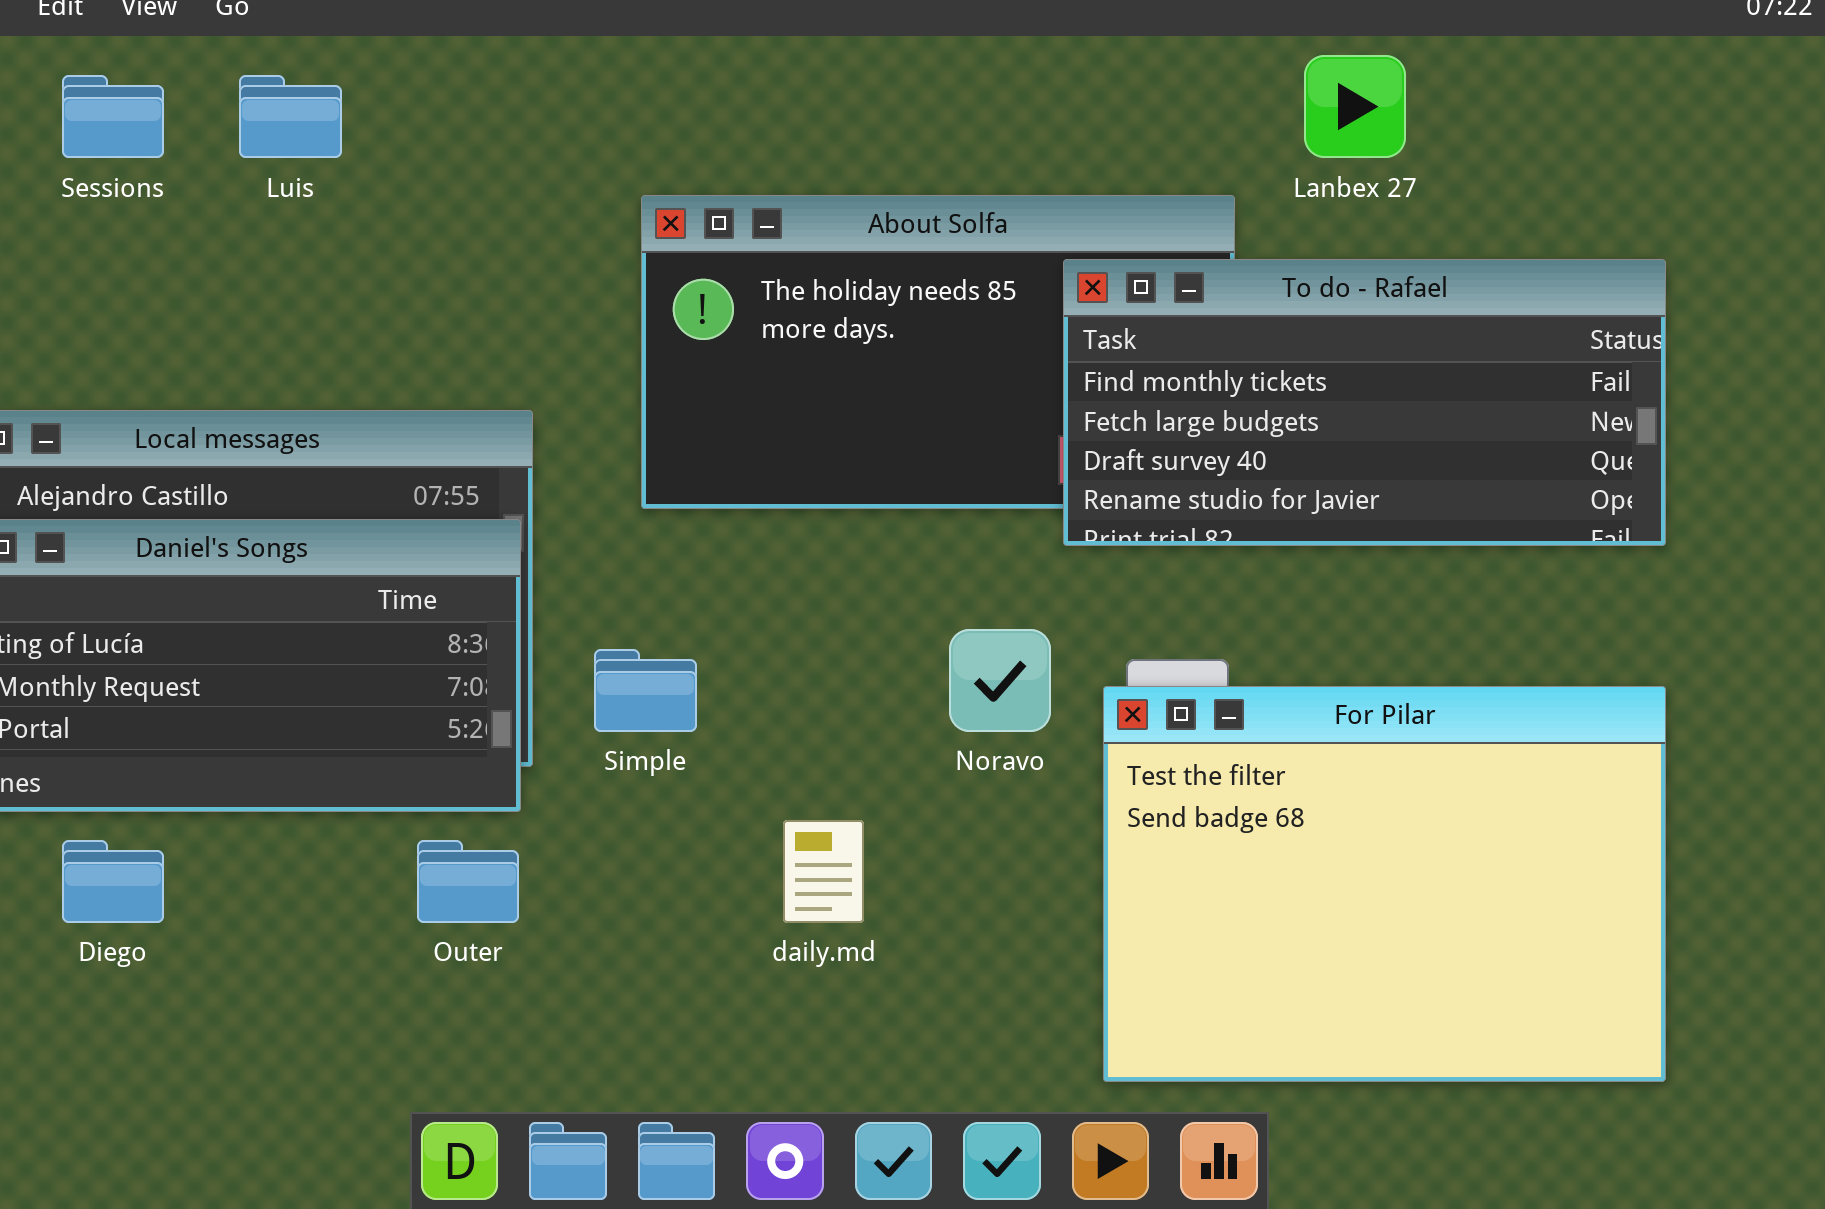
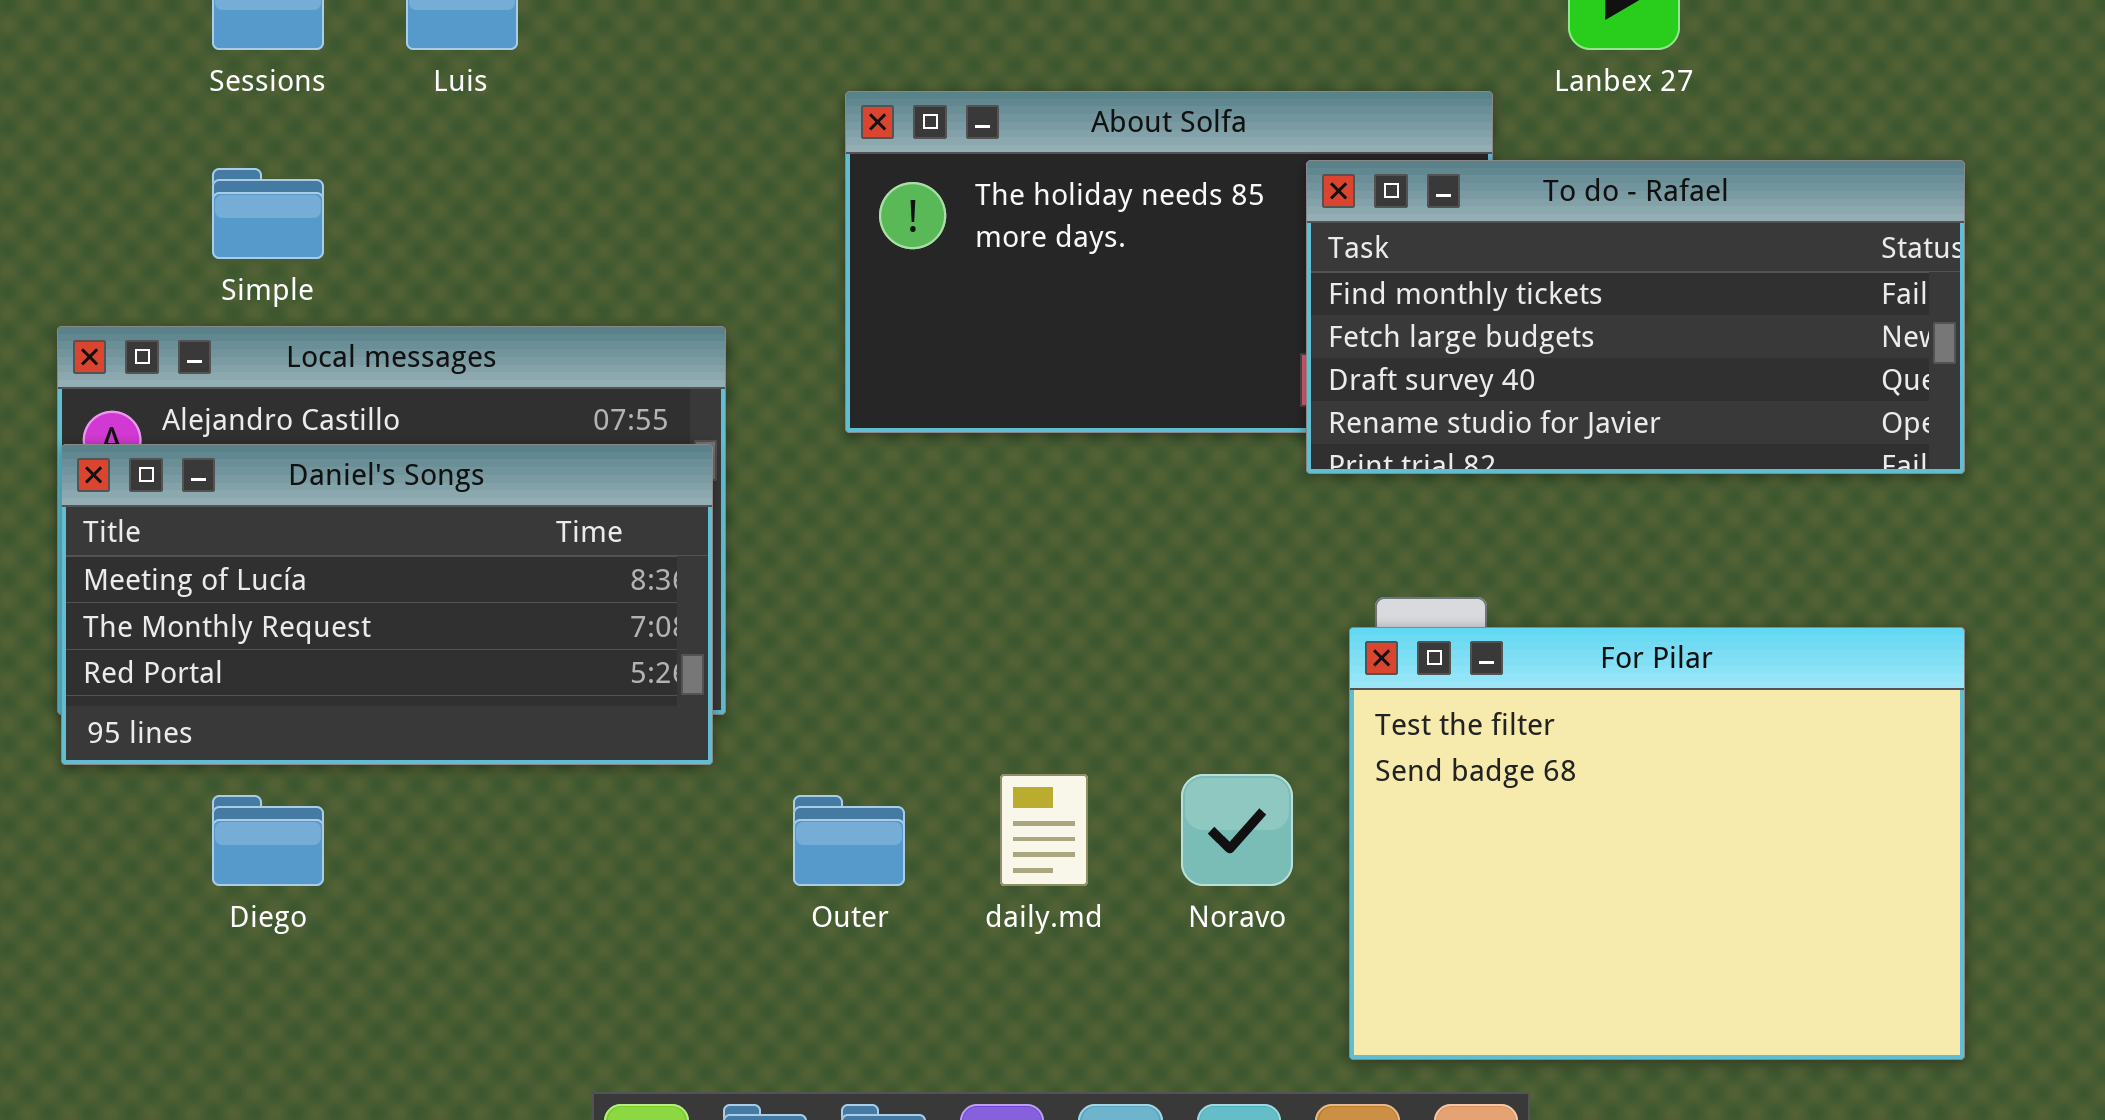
Noravo: [949,629,1051,732] -> [1181,774,1293,886], moved
Simple: [594,649,697,732] -> [212,168,324,259], moved
Outer: [417,840,519,923] -> [793,795,905,886], moved

